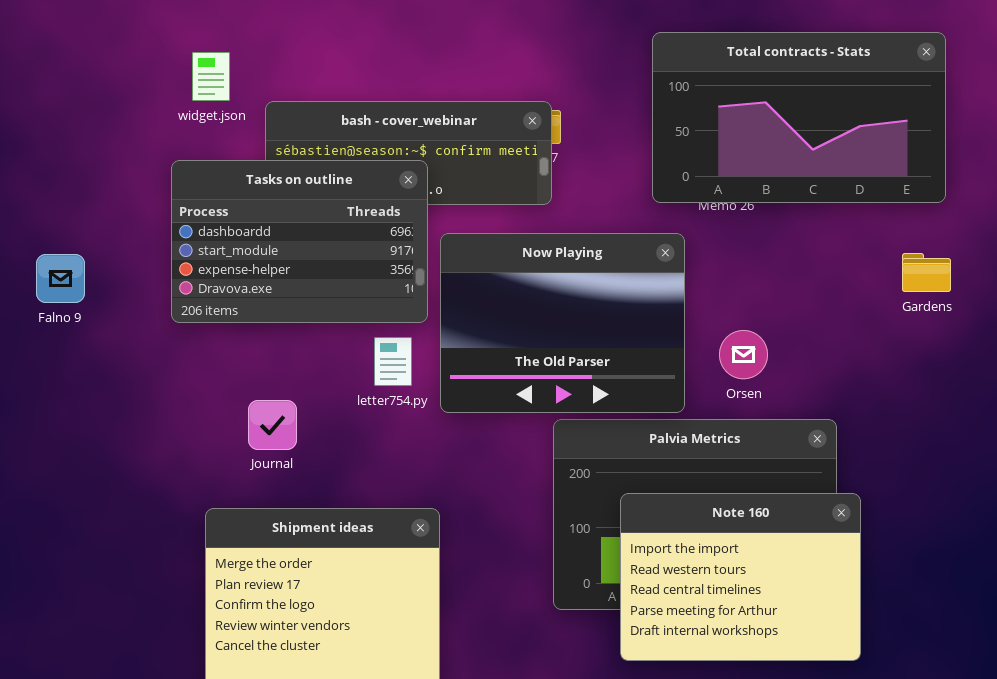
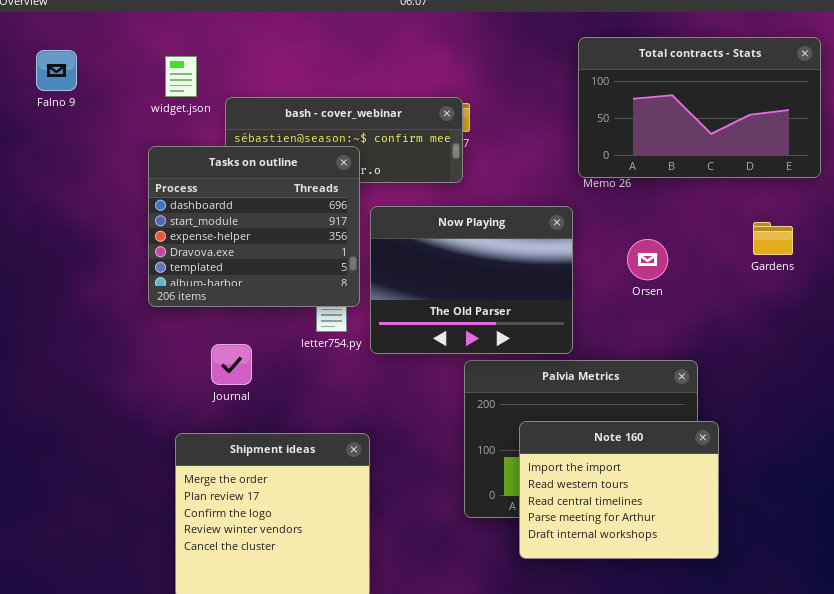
Total contracts - Stats: [652,32,946,203] -> [578,37,821,178], moved
Tasks on outline: [171,160,428,323] -> [148,146,360,307], resized
Falno 9: [36,254,85,303] -> [36,50,77,91], moved
Orsen: [719,330,768,379] -> [627,239,668,280], moved

